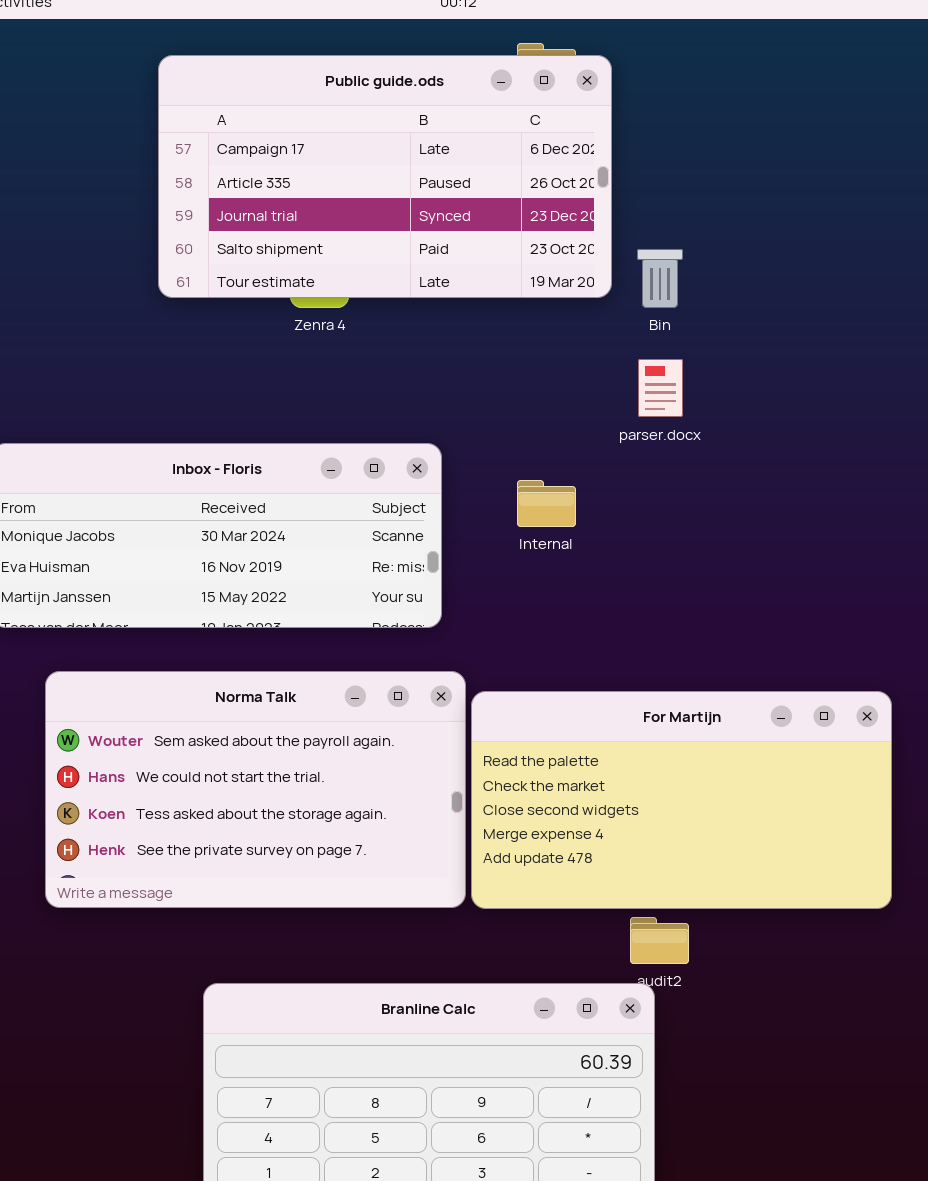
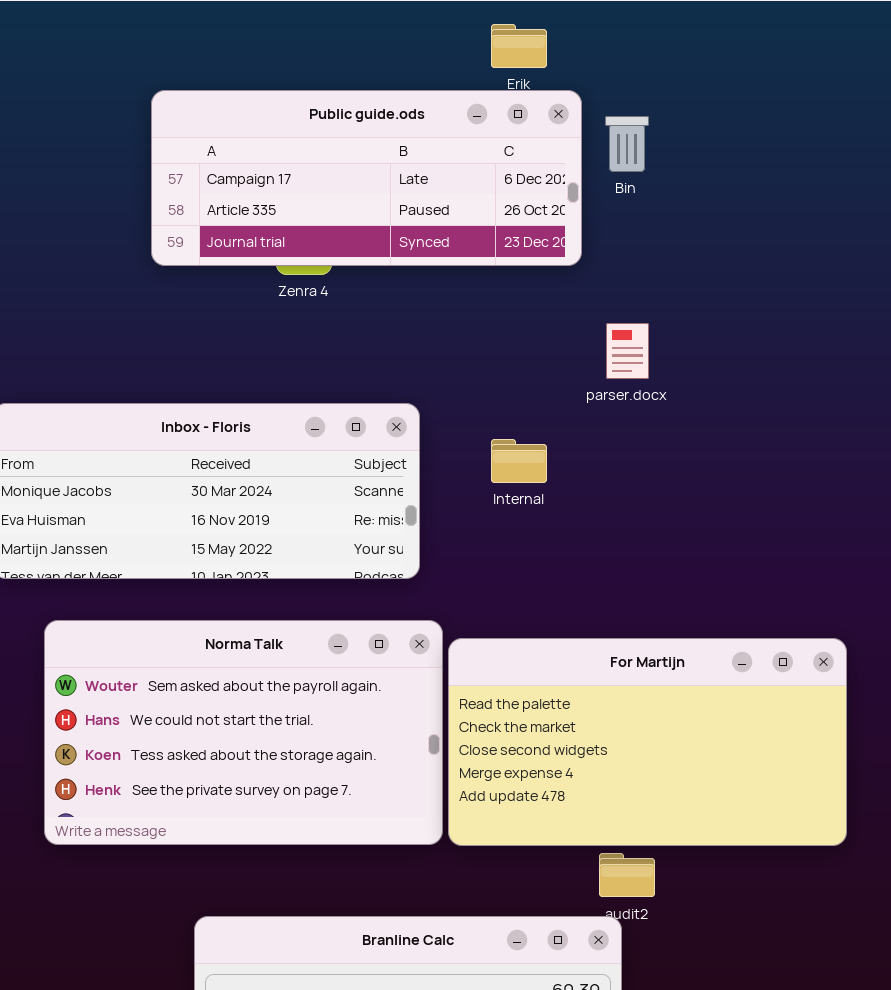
Public guide.ods: [158,55,612,298] -> [151,90,582,266], resized
Bin: [637,249,683,308] -> [605,116,649,172], moved

